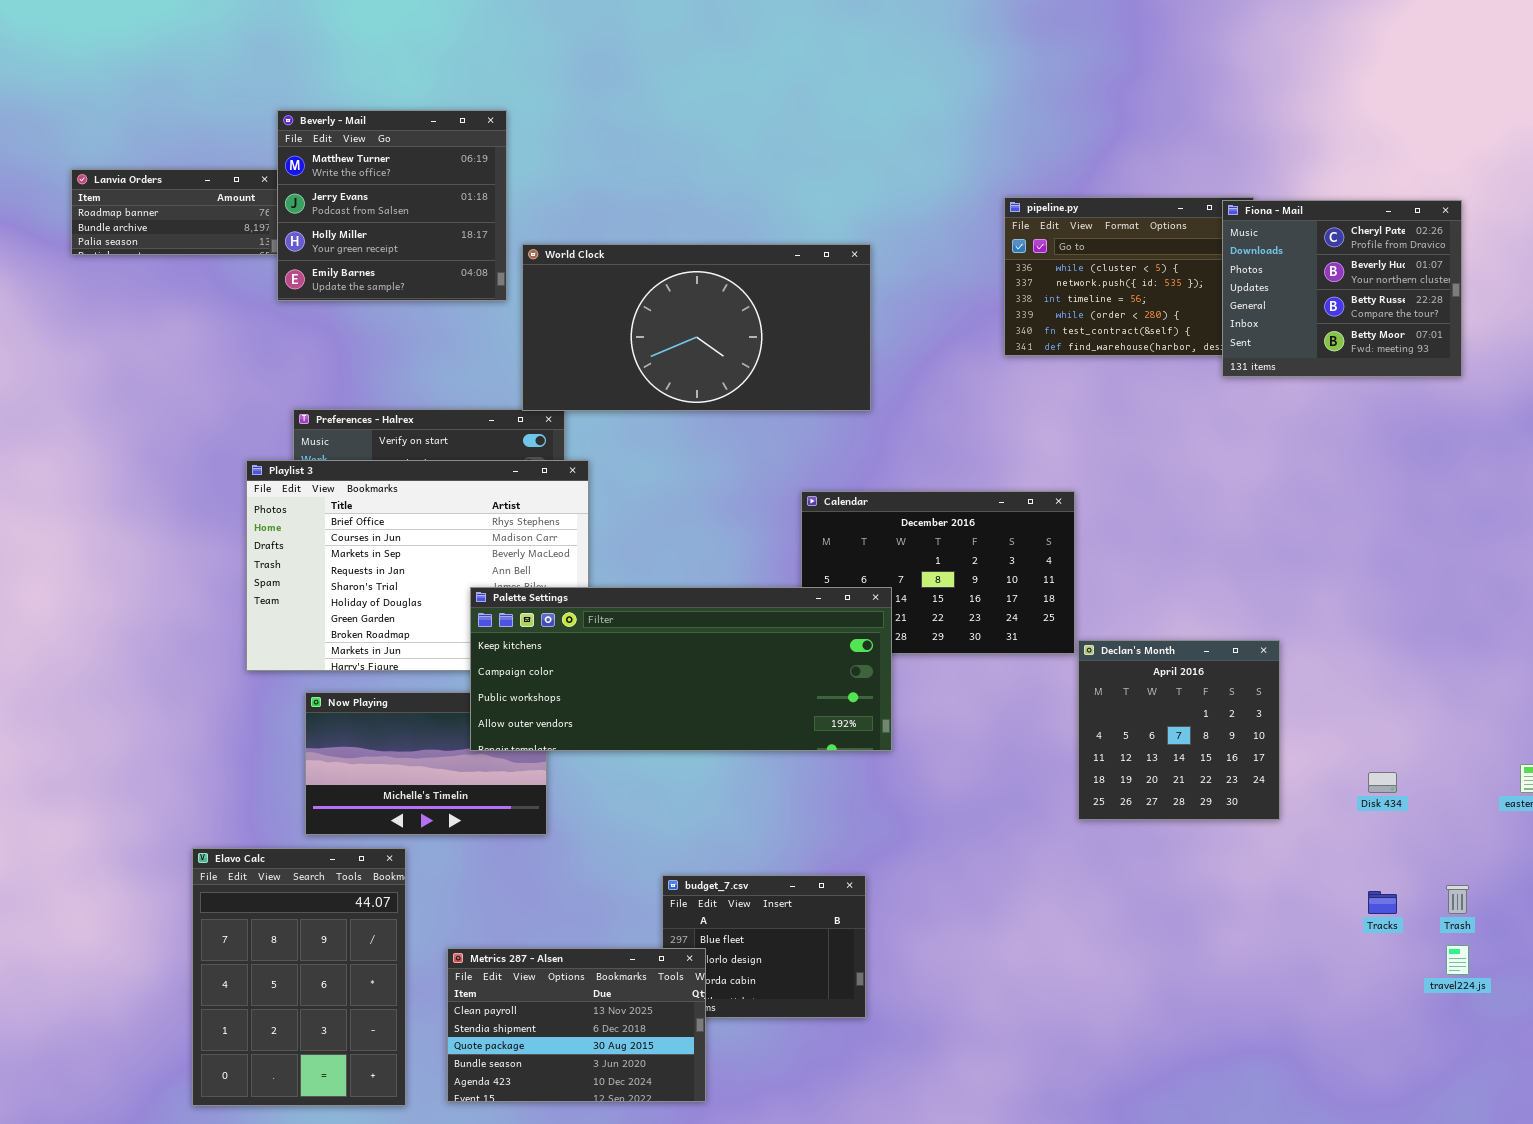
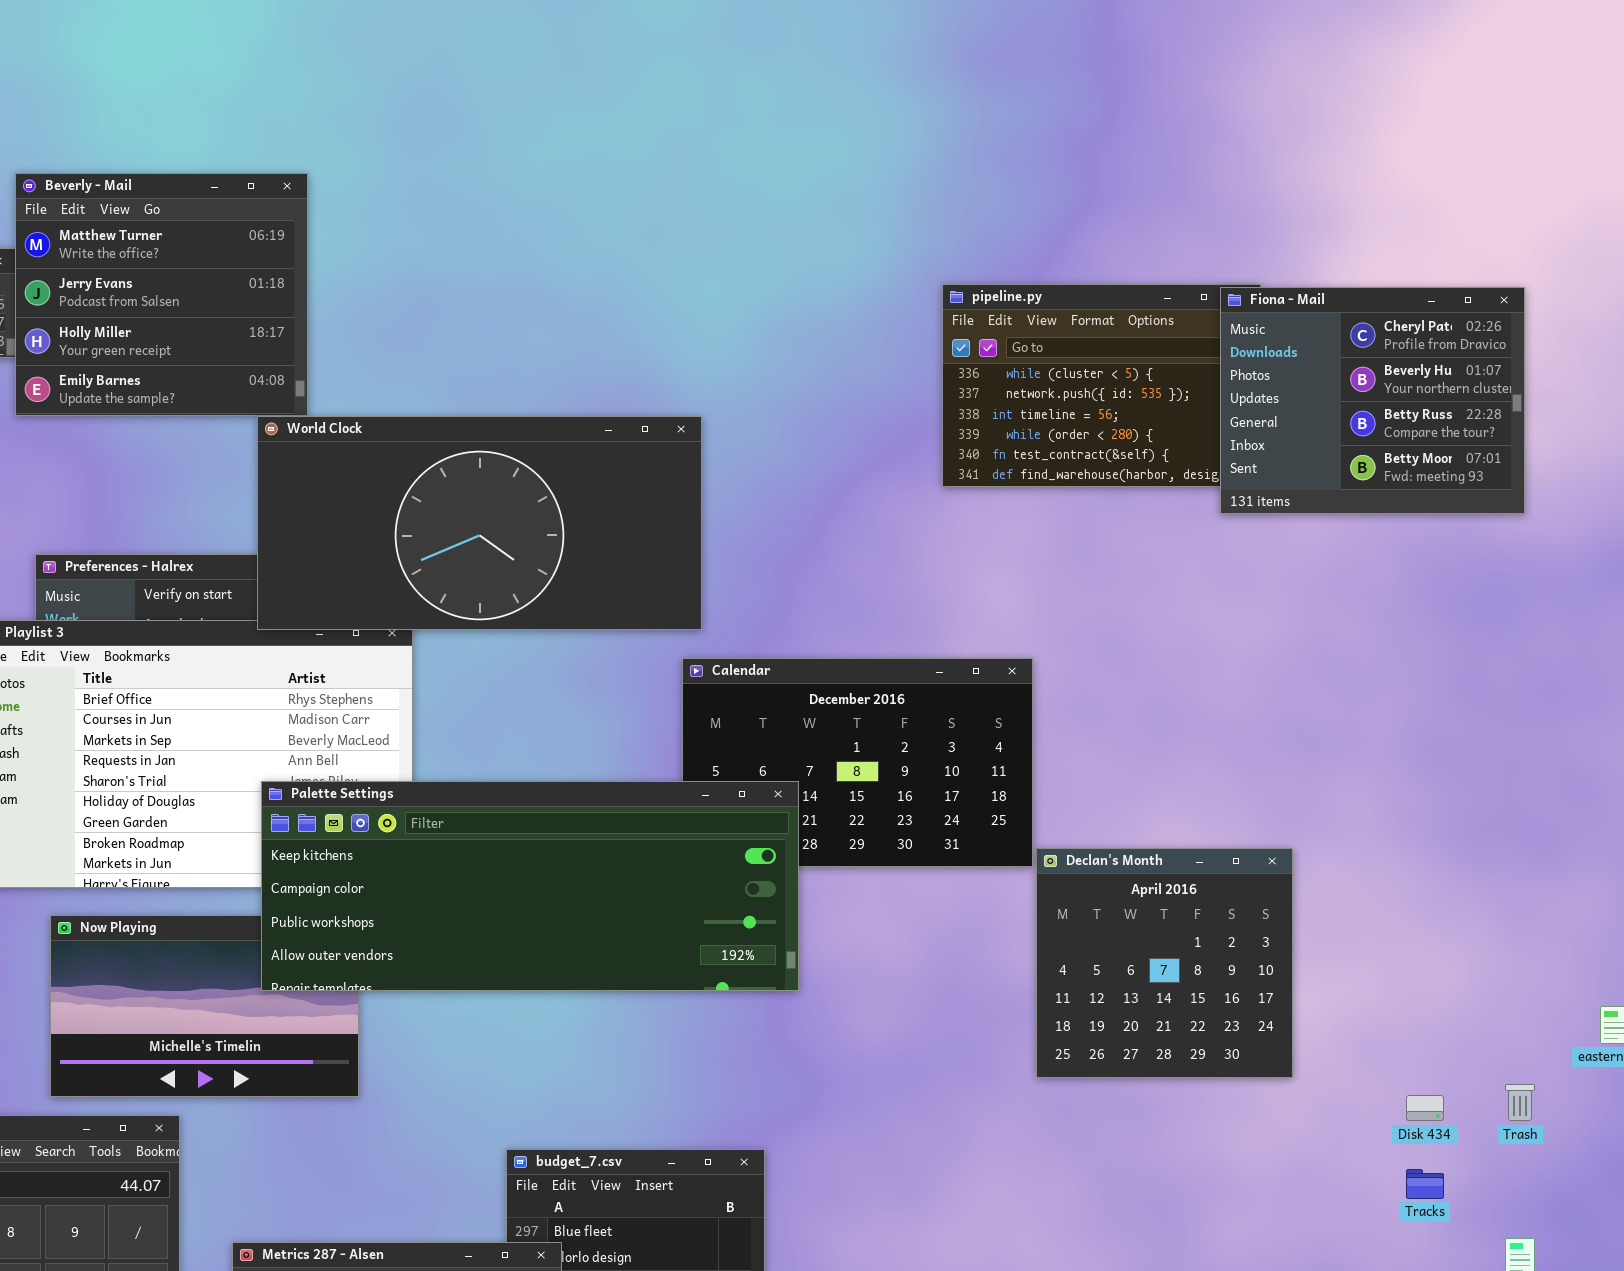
World Clock: [522,244,871,411] -> [257,416,702,630], moved
Disk 434: [1368,772,1397,793] -> [1406,1095,1444,1121], moved
Trash: [1446,885,1469,914] -> [1505,1084,1535,1121], moved

